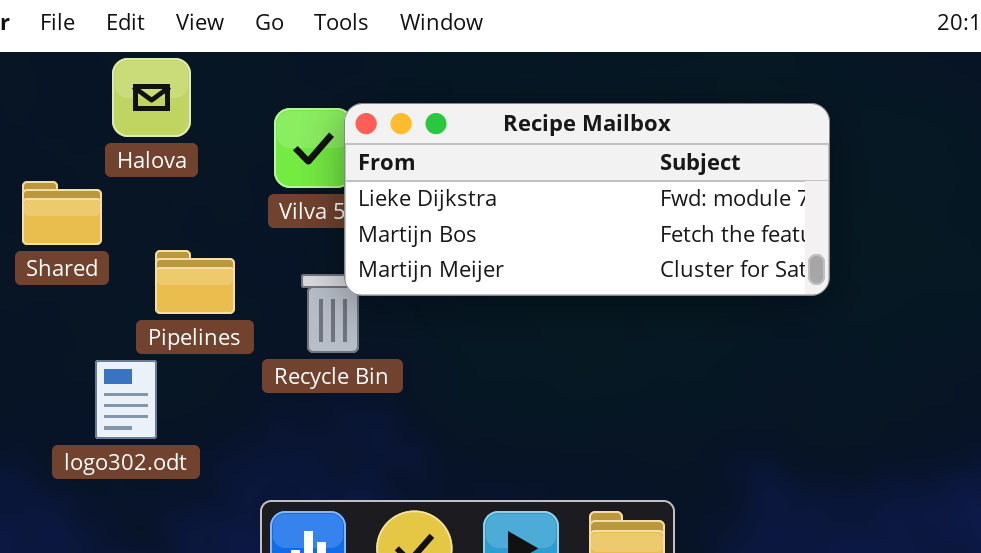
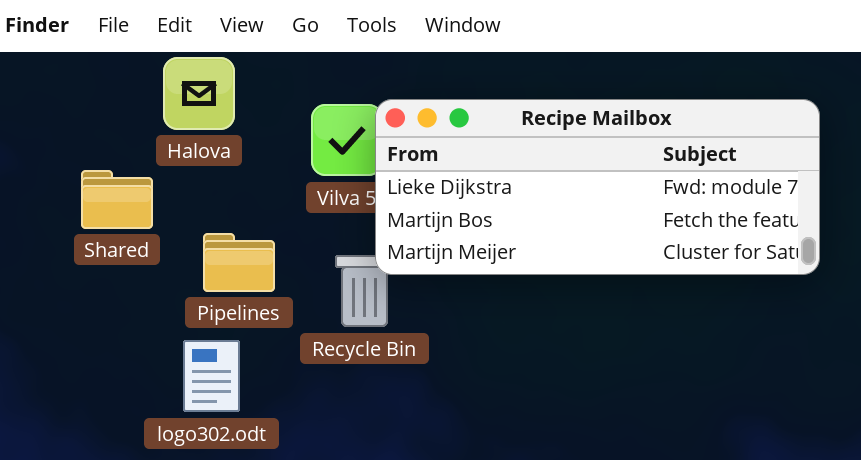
logo302.odt: [95,360,157,439] -> [183,340,240,412], moved

